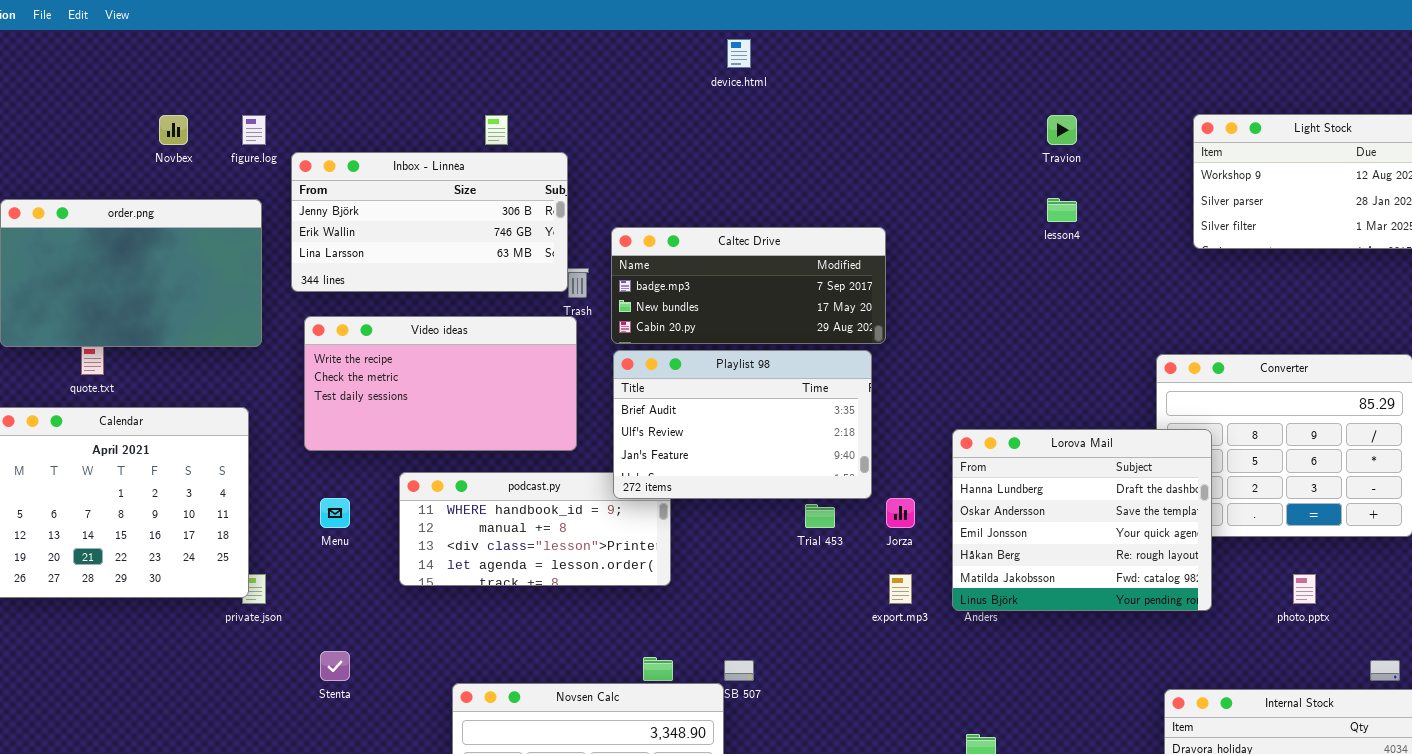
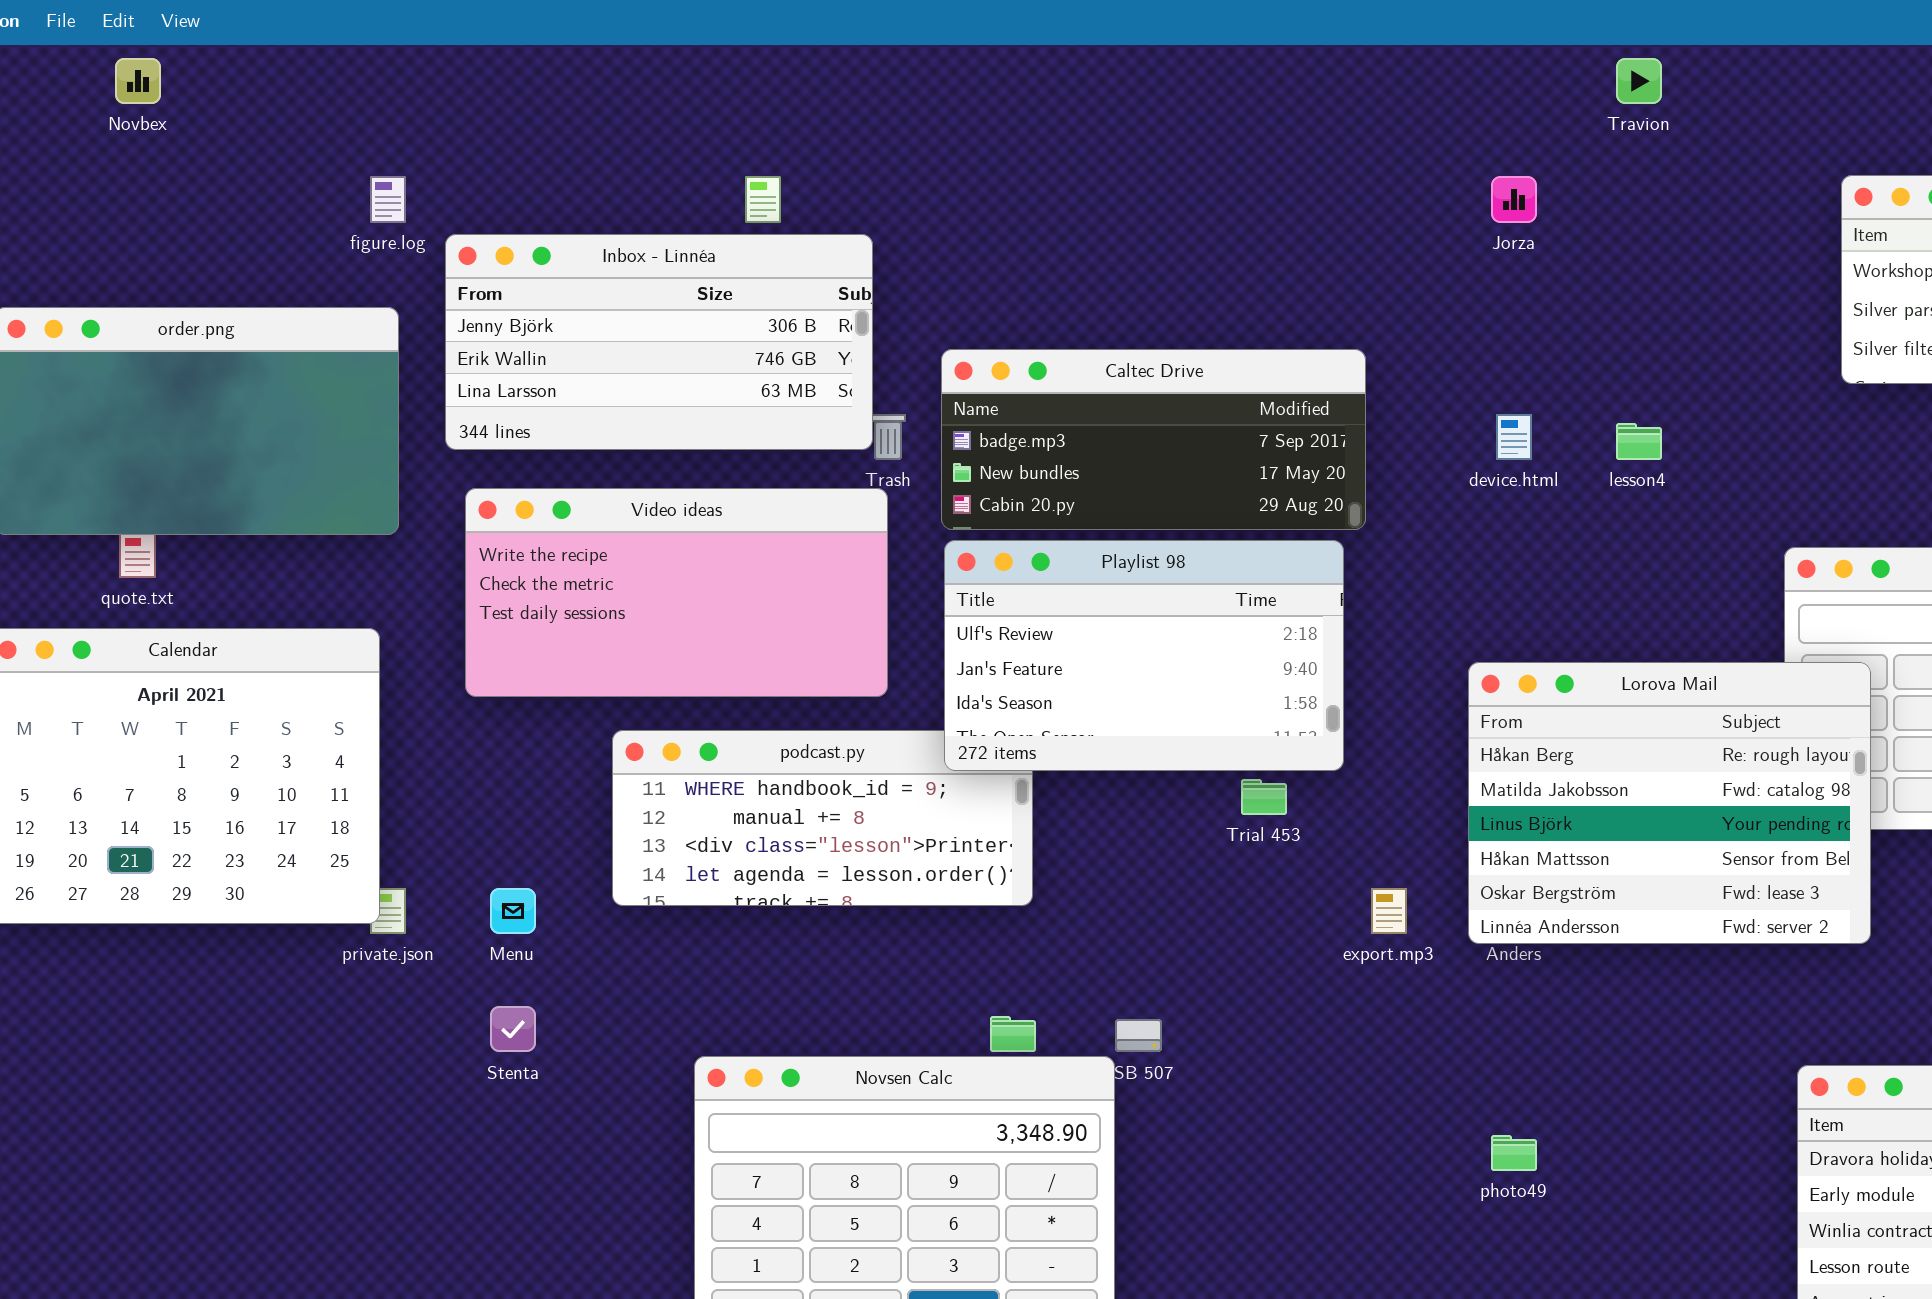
device.html: [727,39,751,68] -> [1496,414,1532,460], moved
Novbex: [159,115,188,145] -> [115,58,161,104], moved
Travion: [1047,115,1077,145] -> [1616,58,1662,104], moved
lesson4: [1047,198,1077,222] -> [1616,423,1662,460], moved
Playlist 98: [613,350,872,499] -> [944,540,1344,771], scrolled down 1 row
Lorova Mail: [952,429,1212,611] -> [1468,662,1871,944], scrolled down 3 rows
Menu: [320,498,350,528] -> [490,888,536,934], moved
Jorza: [886,498,915,528] -> [1491,176,1537,223], moved

